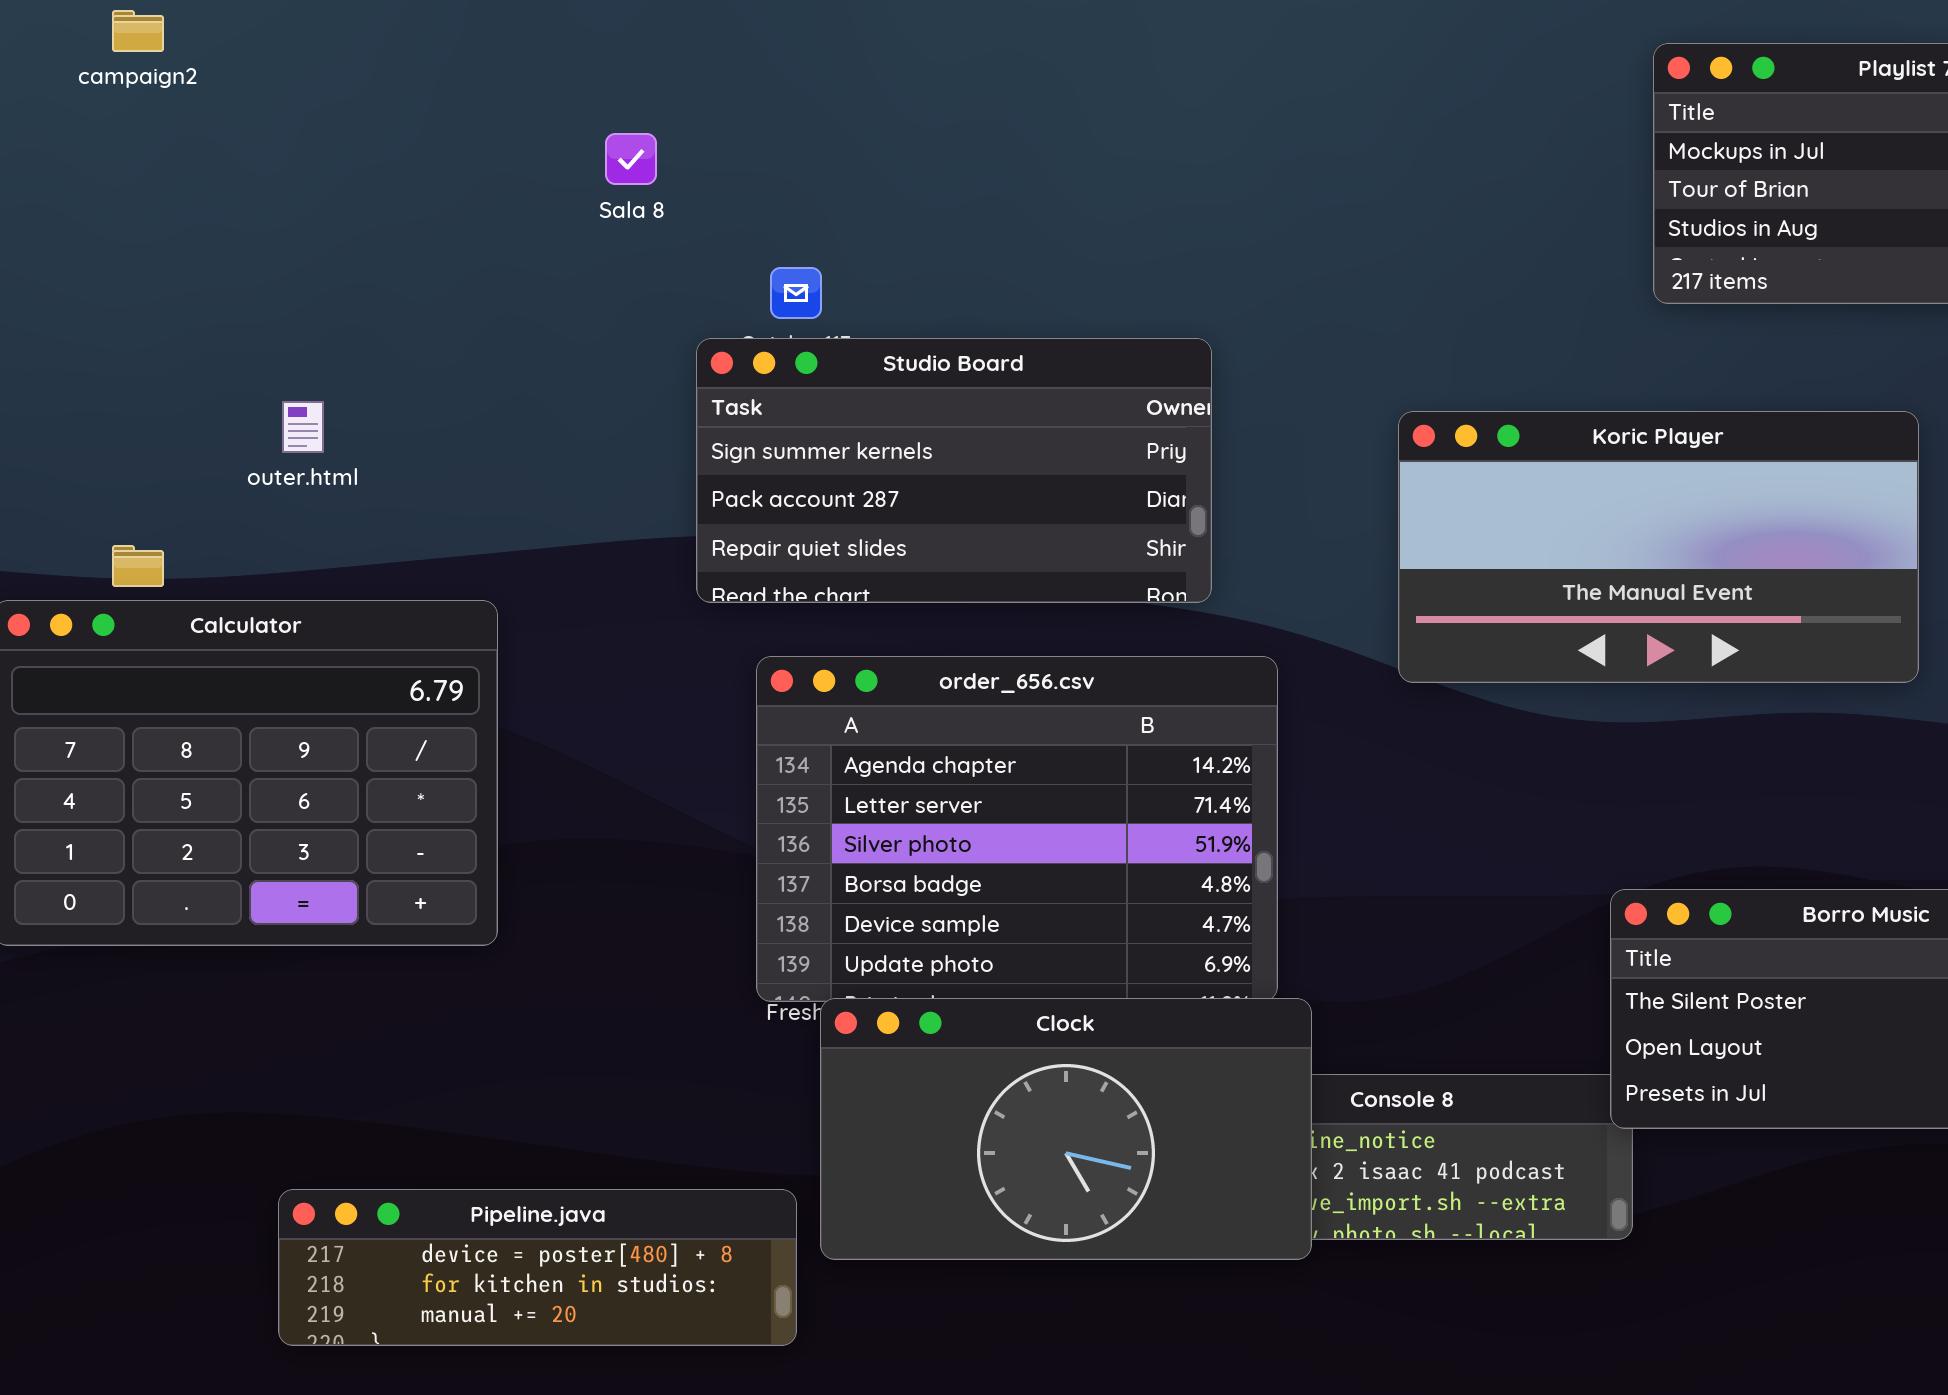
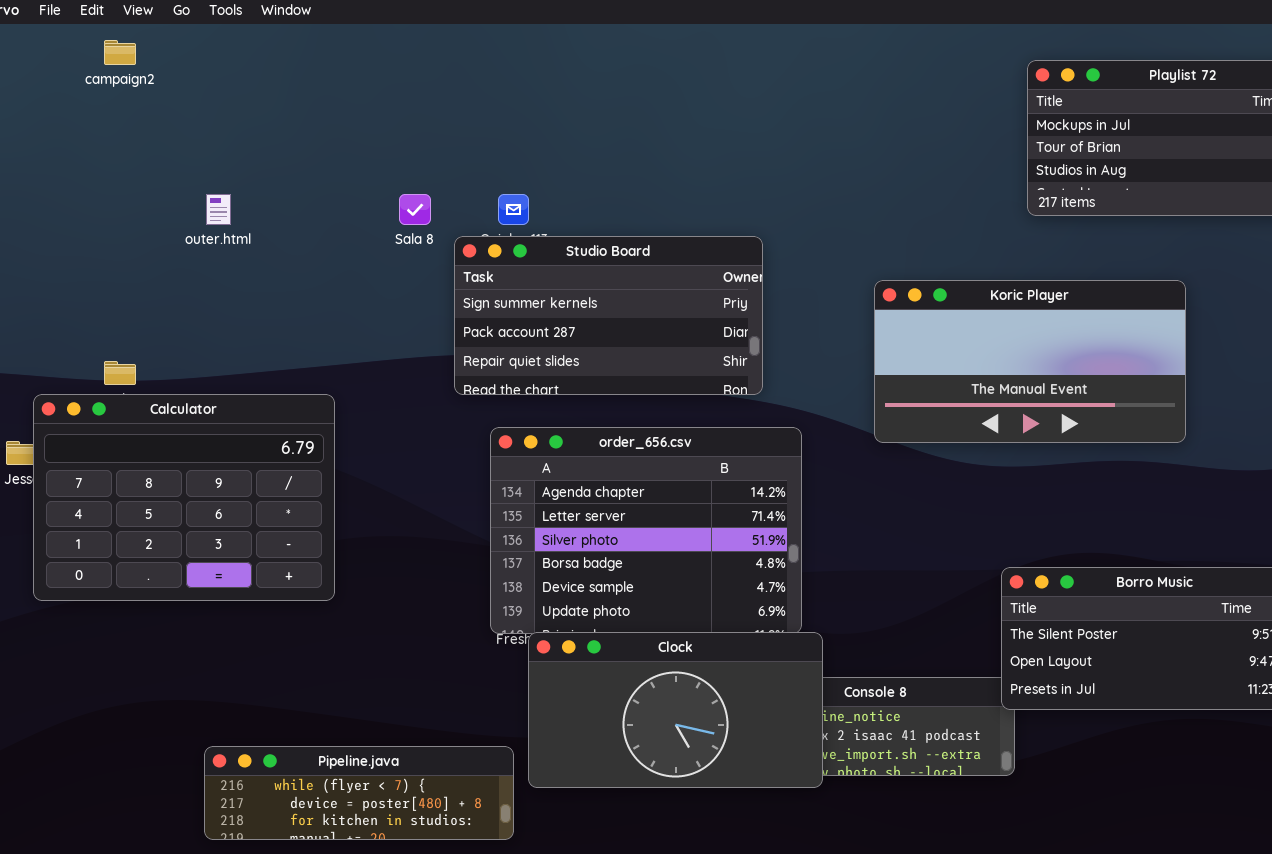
Sala 8: [605,133,657,185] -> [399,194,431,225], moved
outer.html: [282,401,324,453] -> [206,194,231,225], moved
Pipeline.java: [278,1189,797,1346] -> [204,746,514,840], scrolled up 1 row

